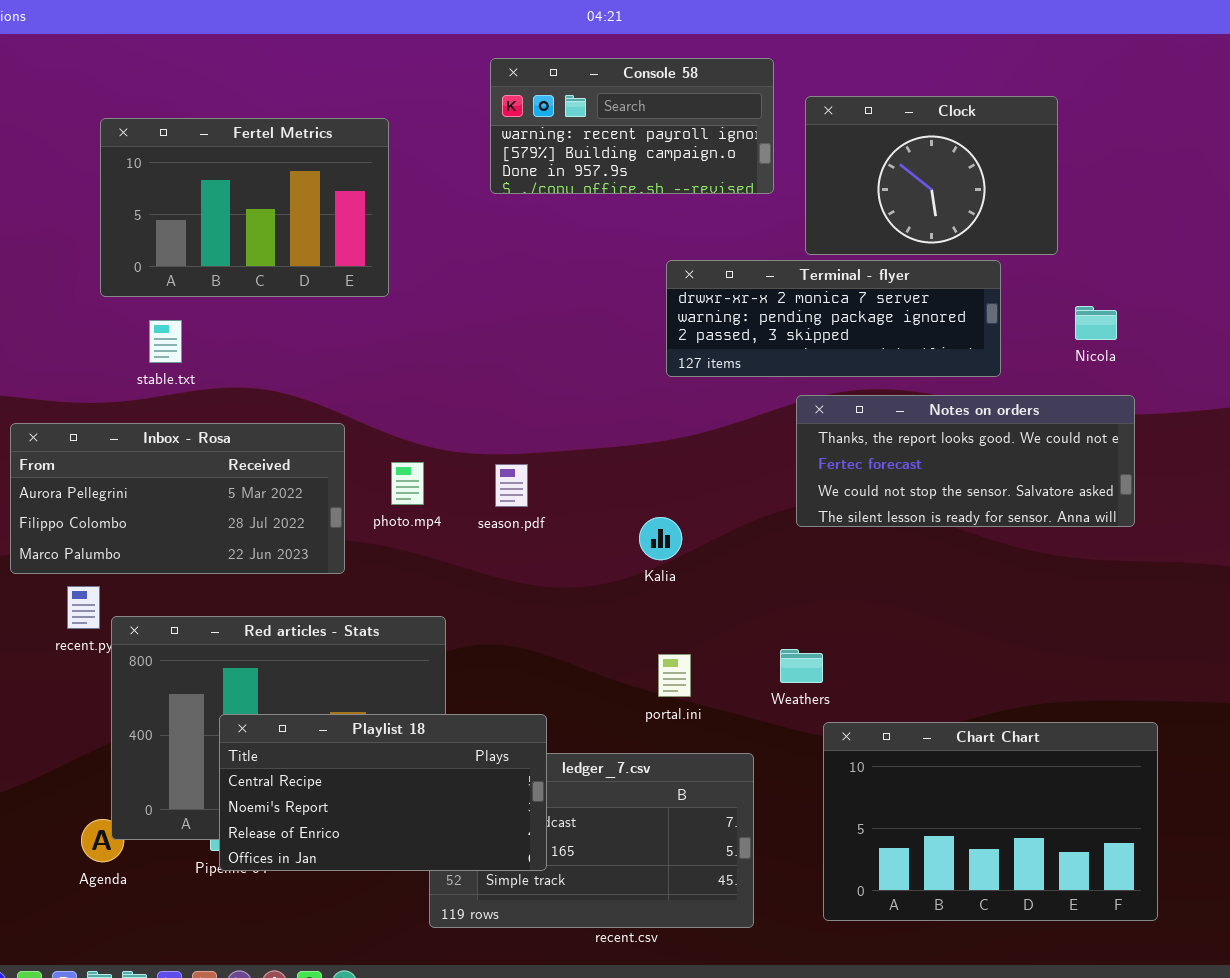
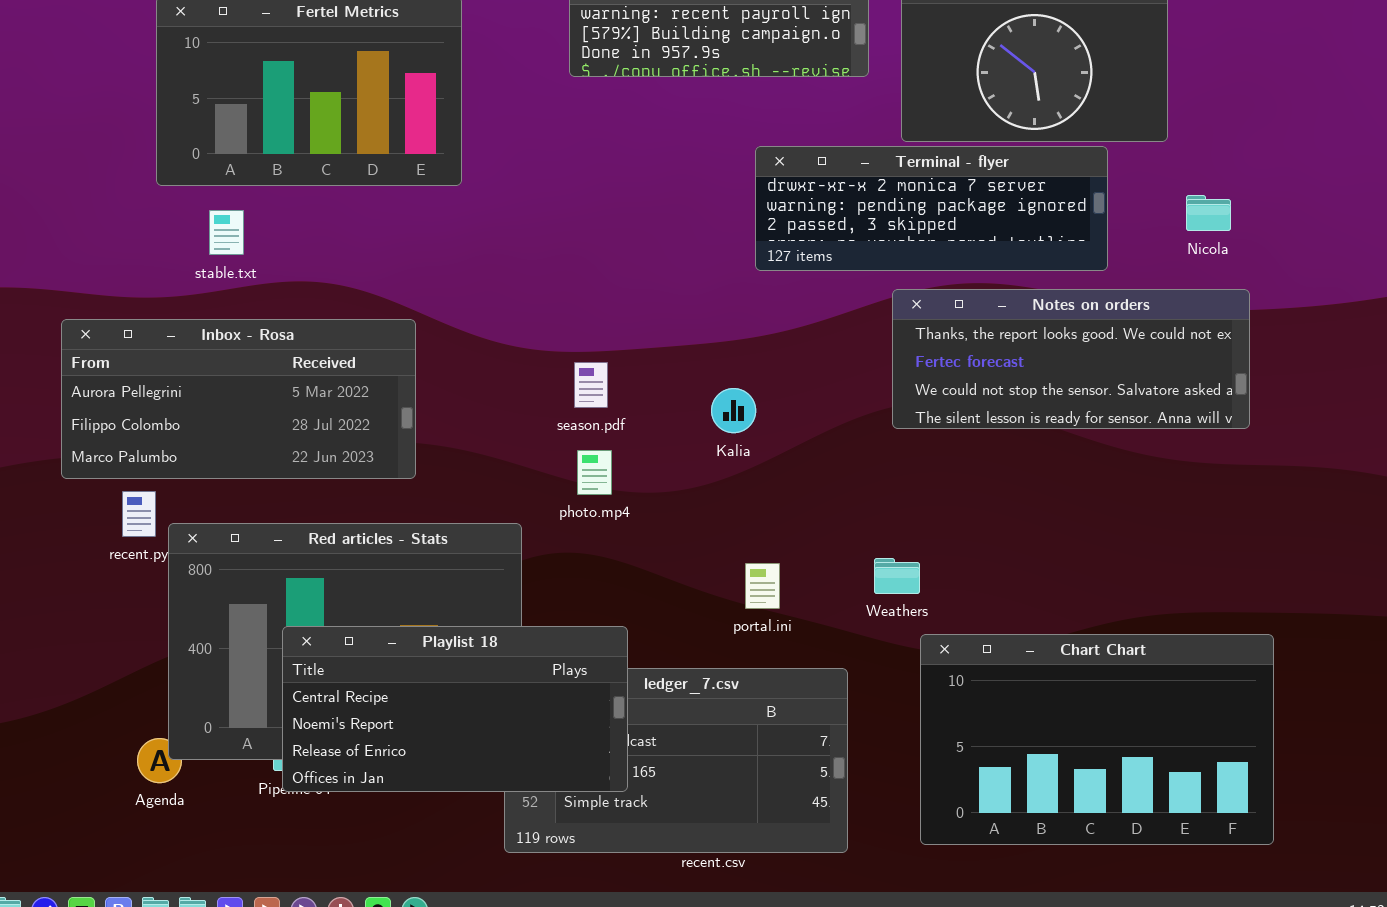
photo.mp4: [391,462,424,505] -> [577,450,612,495], moved
Kalia: [639,517,682,560] -> [711,388,756,433], moved

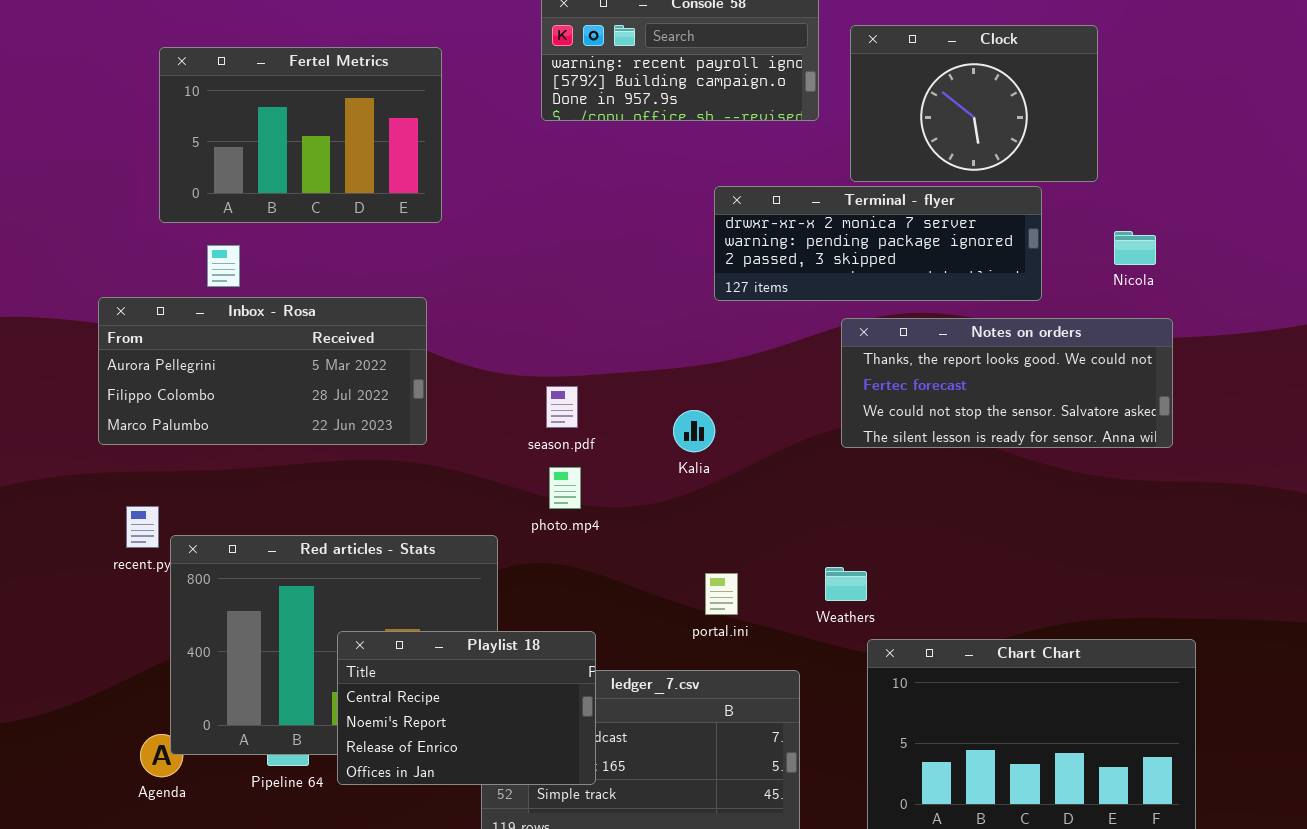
Inbox - Rosa: [61,319,416,479] -> [98,297,427,445], moved
Playlist 18: [282,626,628,792] -> [337,631,596,785], resized

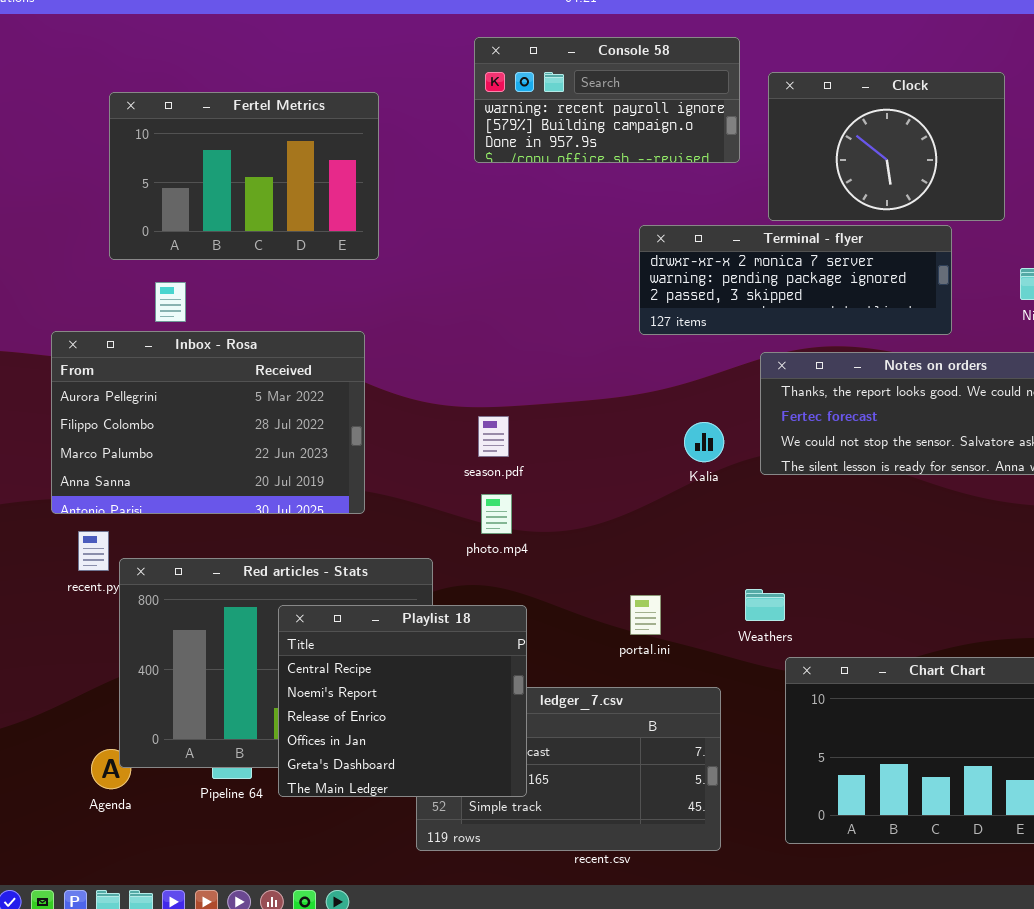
Inbox - Rosa: [98,297,427,445] -> [51,331,365,514], resized
Kalia: [673,410,715,452] -> [684,422,724,462], moved
Playlist 18: [337,631,596,785] -> [278,605,527,797], resized

